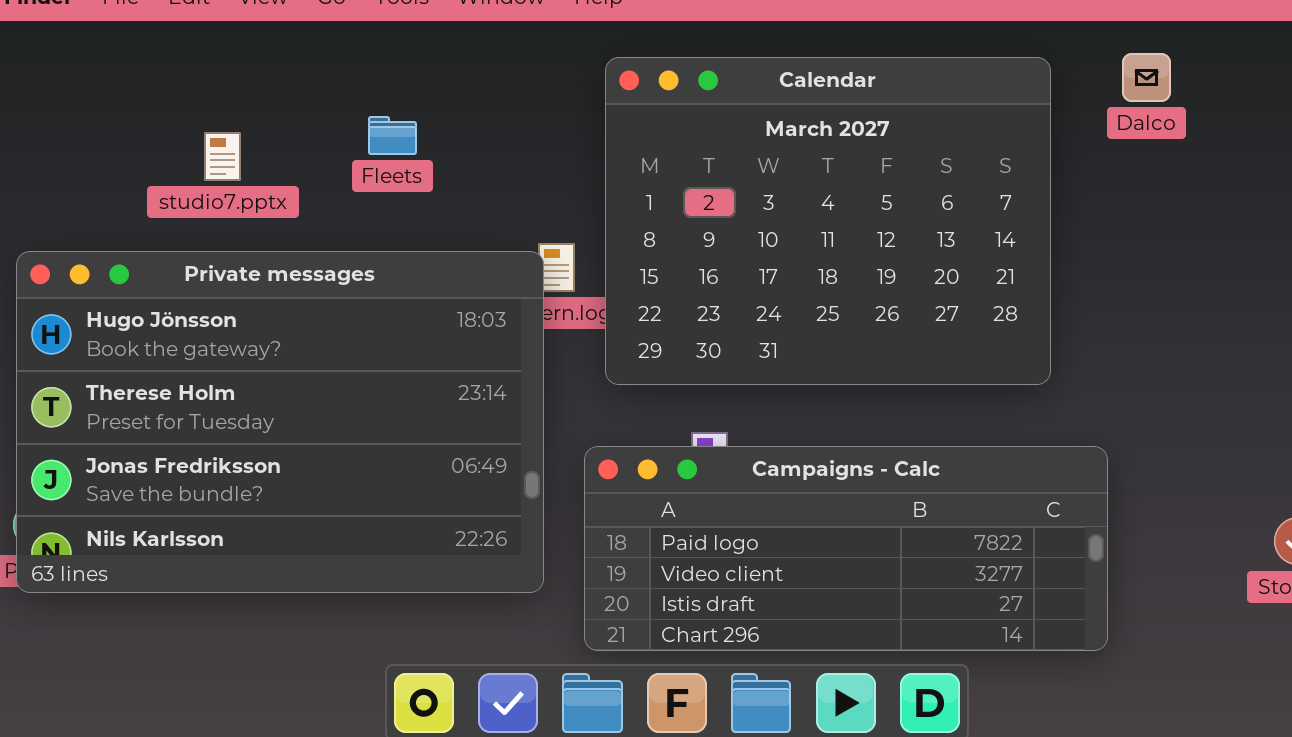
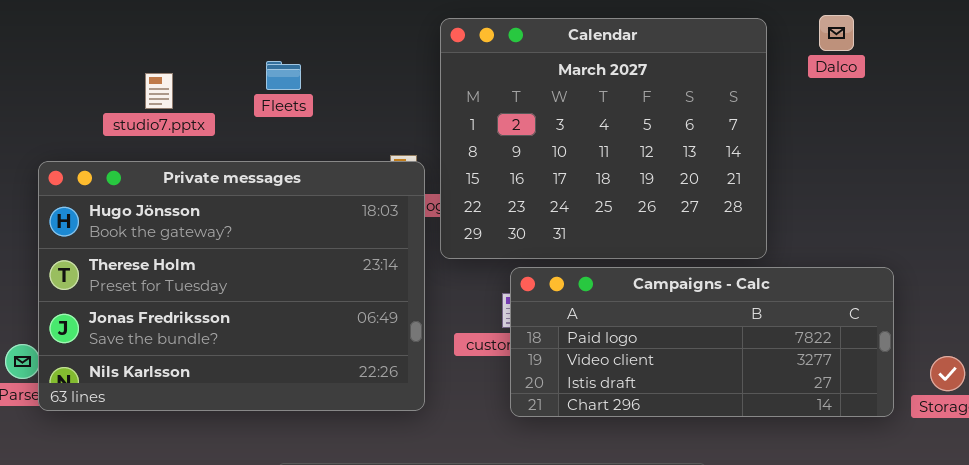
Private messages: [16,251,544,593] -> [38,161,425,411], moved
Campaigns - Calc: [584,446,1108,651] -> [510,267,894,417], moved

